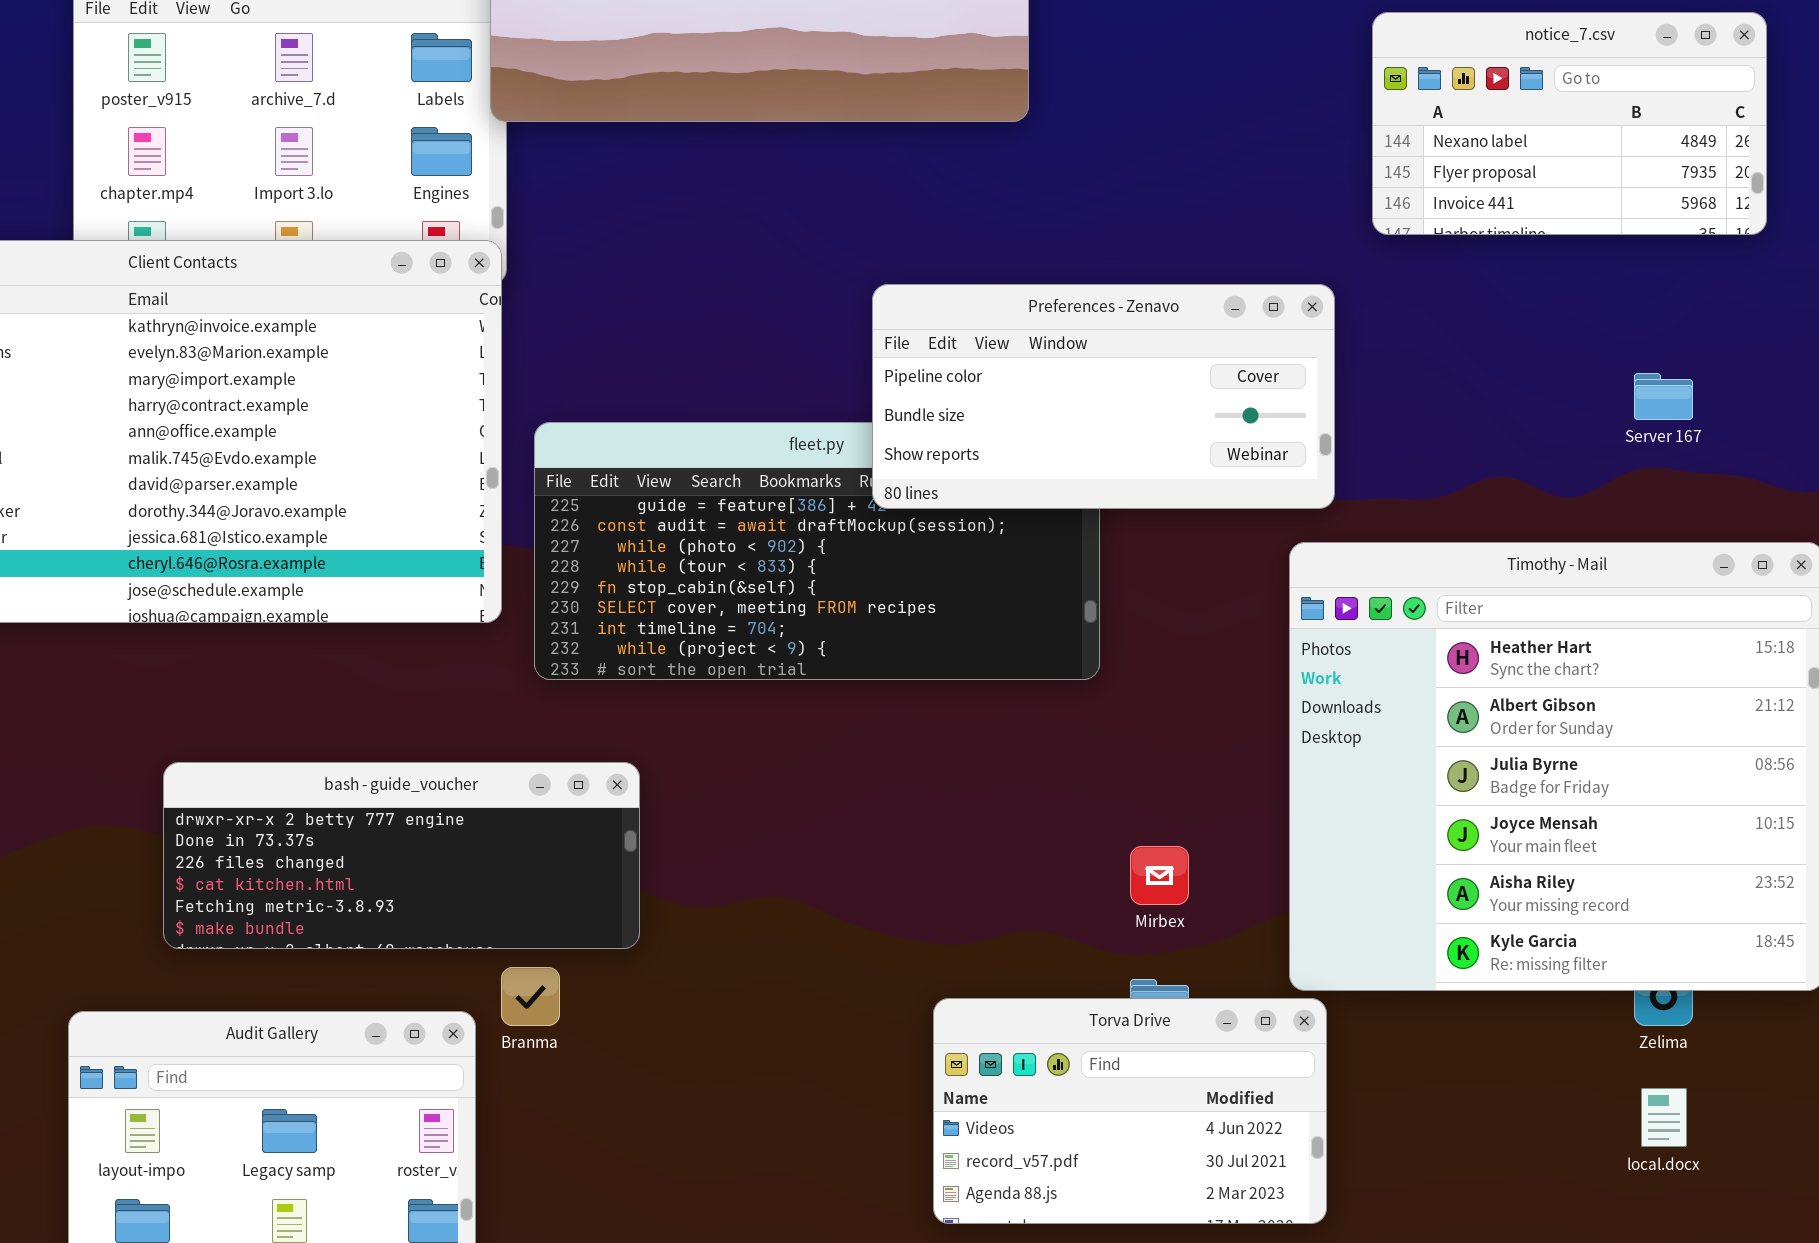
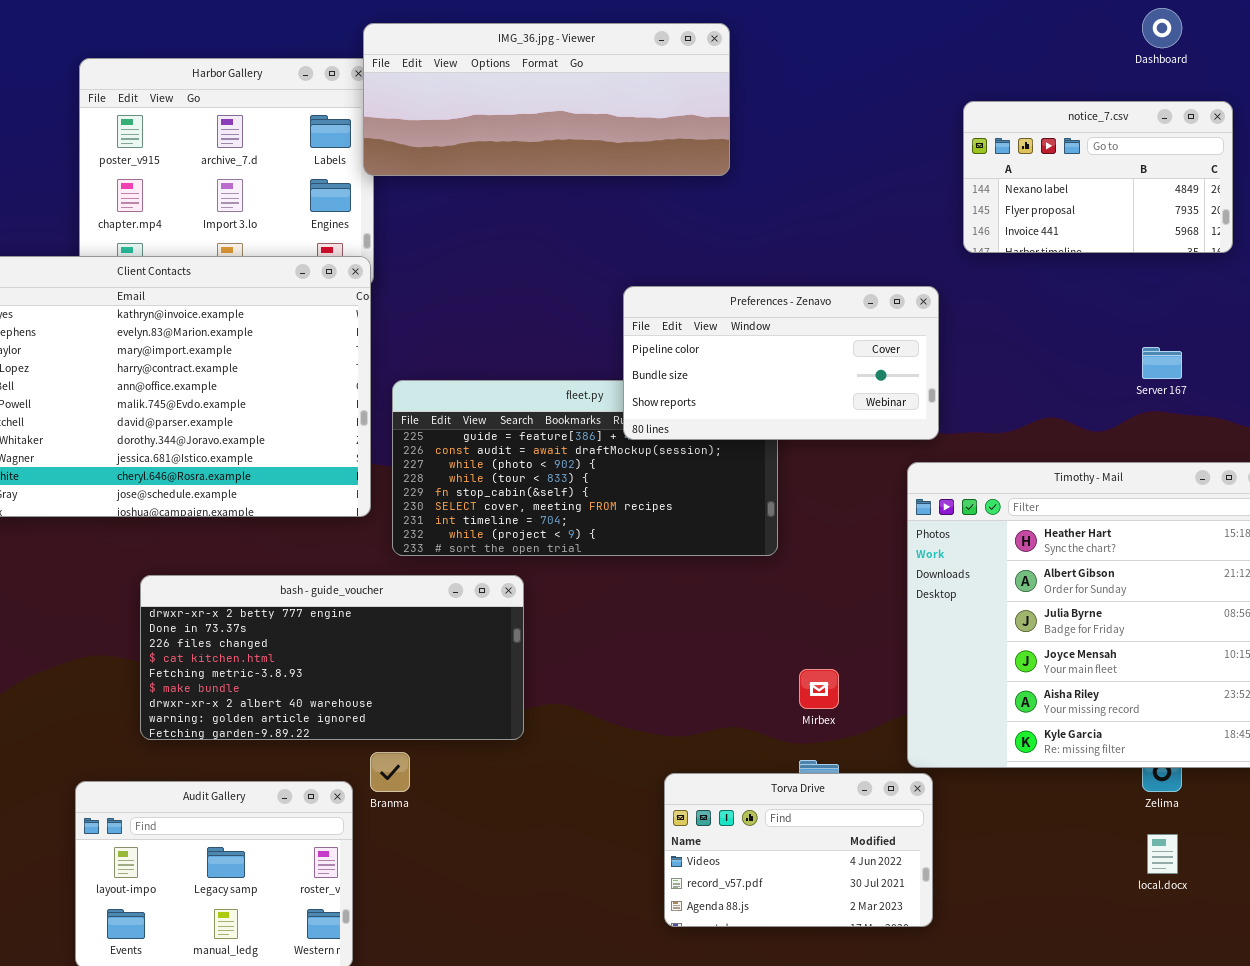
bash - guide_voucher: [163,762,640,949] -> [140,575,524,740], resized

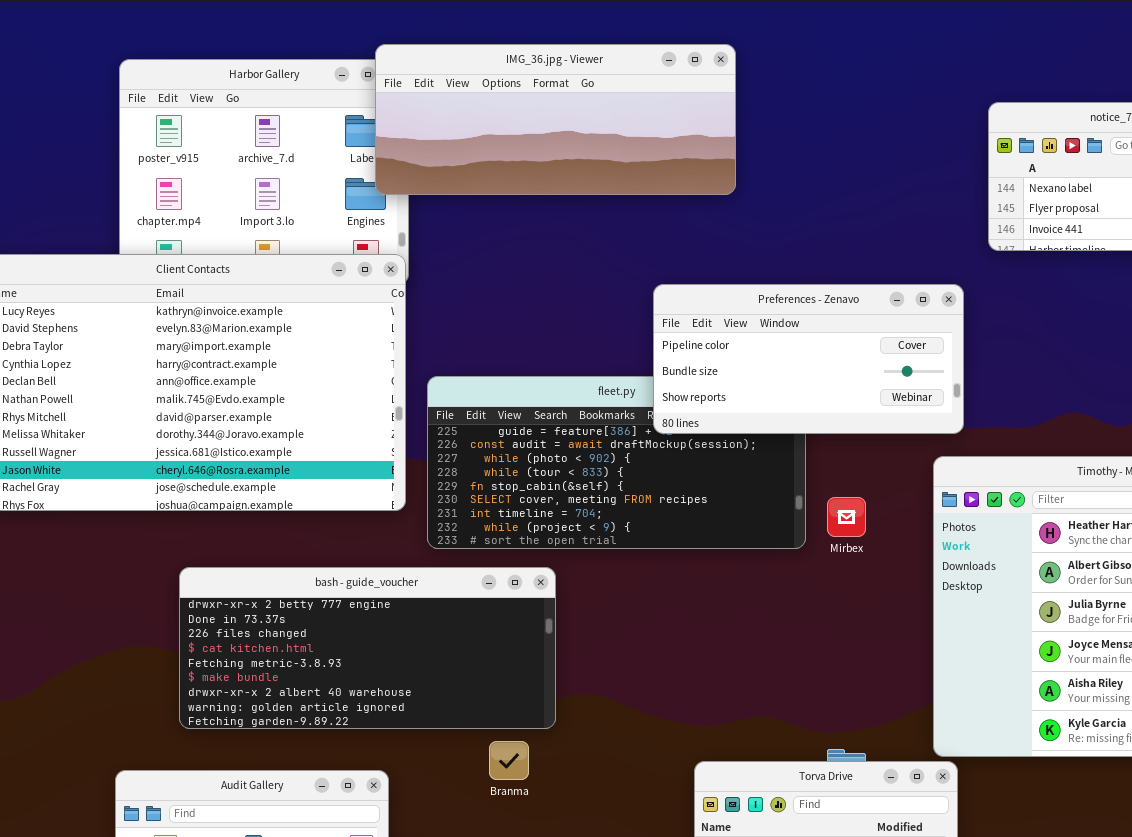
IMG_36.jpg - Viewer: [363,23,730,176] -> [375,44,736,195], moved
Mirbex: [799,669,839,709] -> [827,497,866,537], moved
Branma: [370,752,410,792] -> [489,741,529,780], moved

